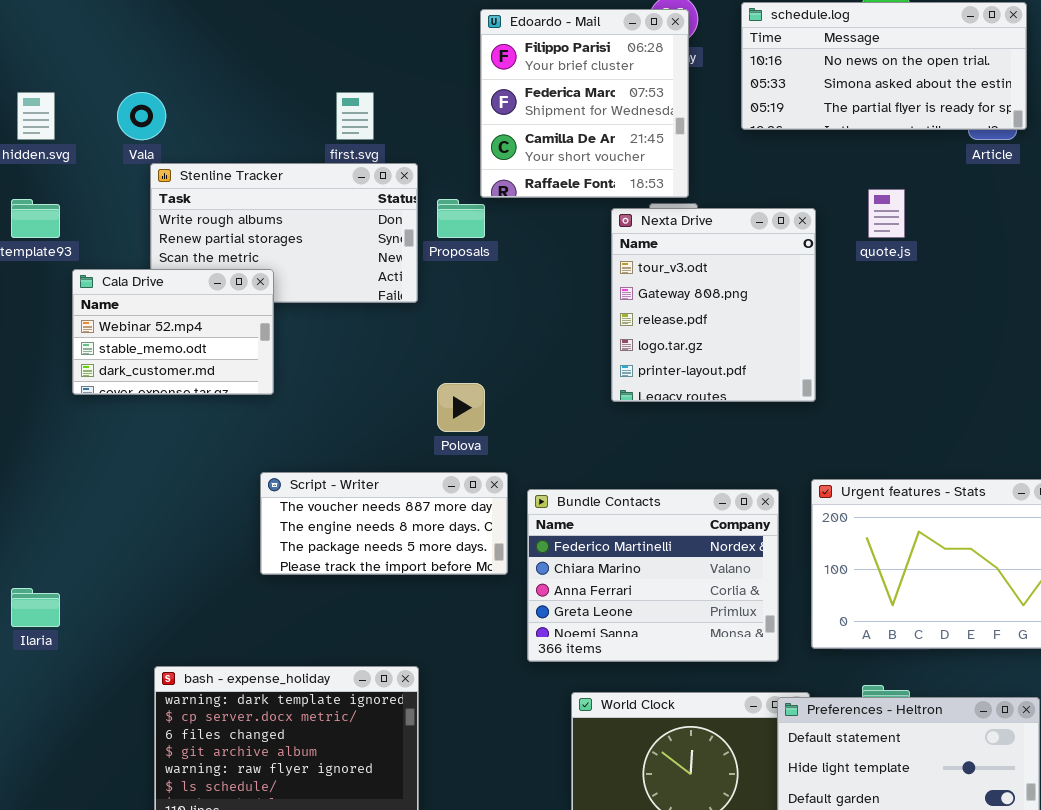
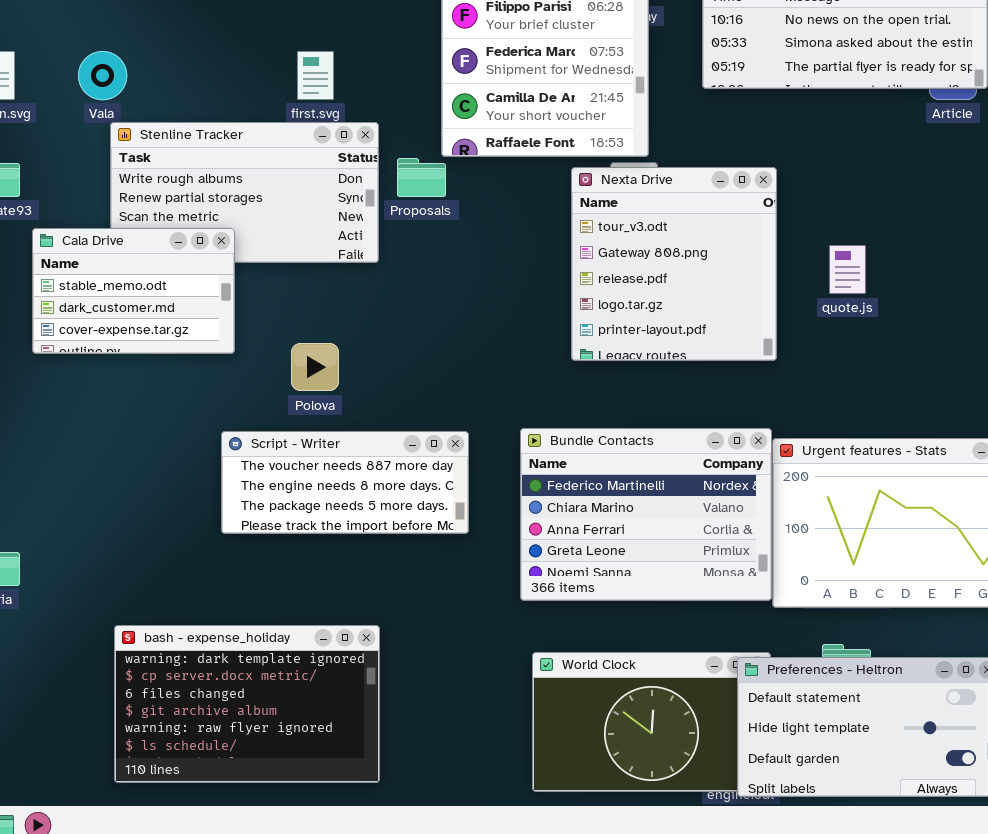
quote.js: [868,189,905,238] -> [829,245,866,294], moved
Cala Drive: [72,269,274,395] -> [32,228,235,354], scrolled down 1 row
Polova: [437,383,485,432] -> [291,343,339,391], moved
Bundle Contacts: [527,489,779,662] -> [520,428,772,601], moved

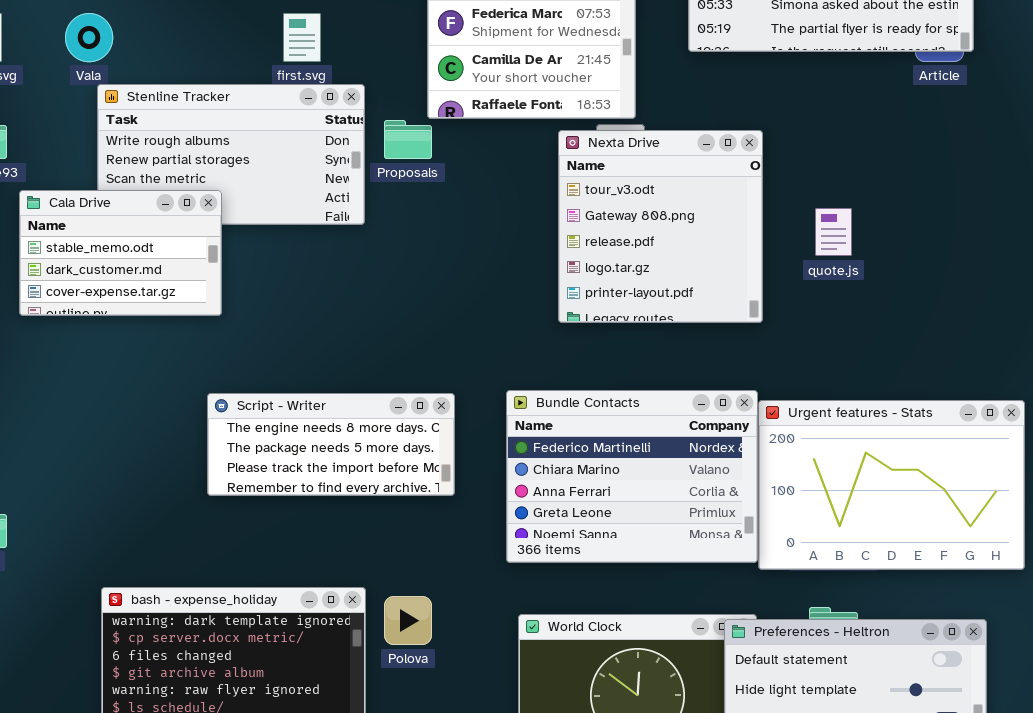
Polova: [291,343,339,391] -> [384,596,432,645], moved
Script - Writer: [221,431,469,534] -> [207,393,455,496], scrolled down 1 row

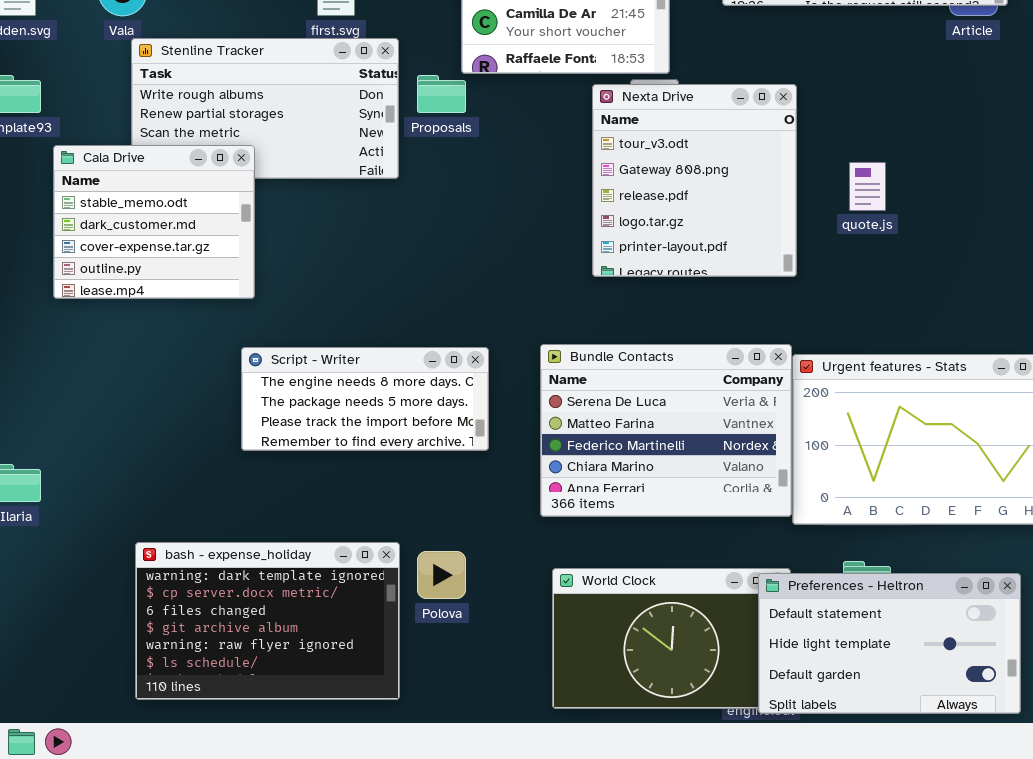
Cala Drive: [19,190,222,316] -> [53,145,255,299], resized
Bundle Contacts: [506,390,758,563] -> [540,344,792,517], scrolled up 2 rows

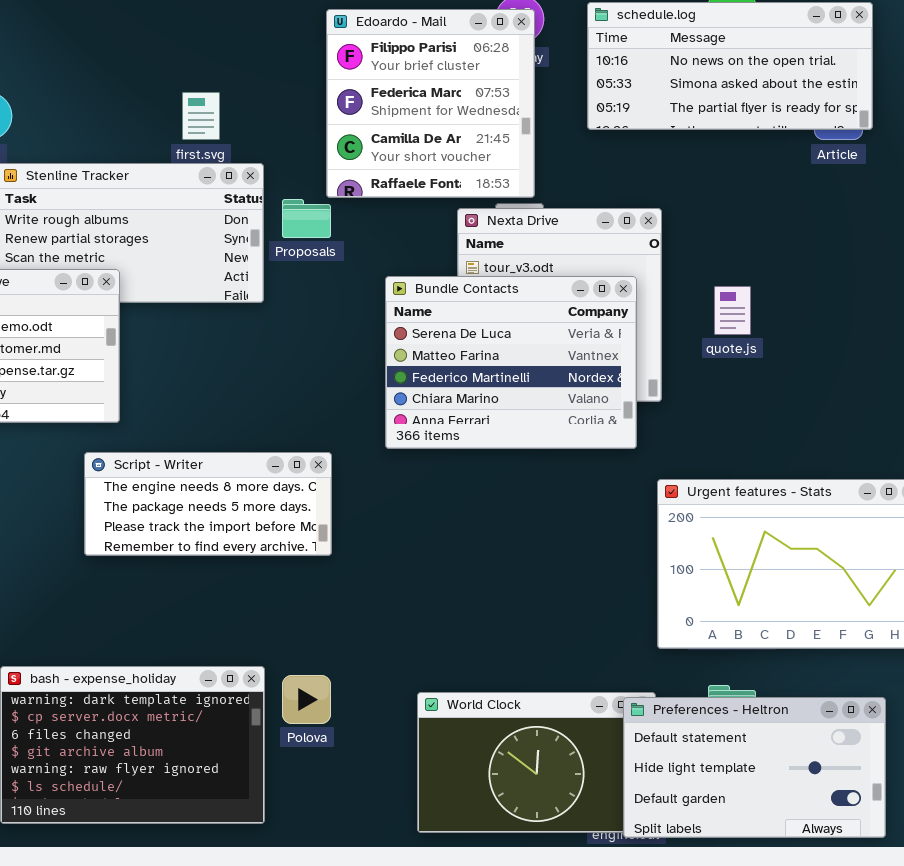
Bundle Contacts: [540,344,792,517] -> [385,276,637,449], moved
Script - Writer: [241,347,489,451] -> [84,452,332,556], moved

